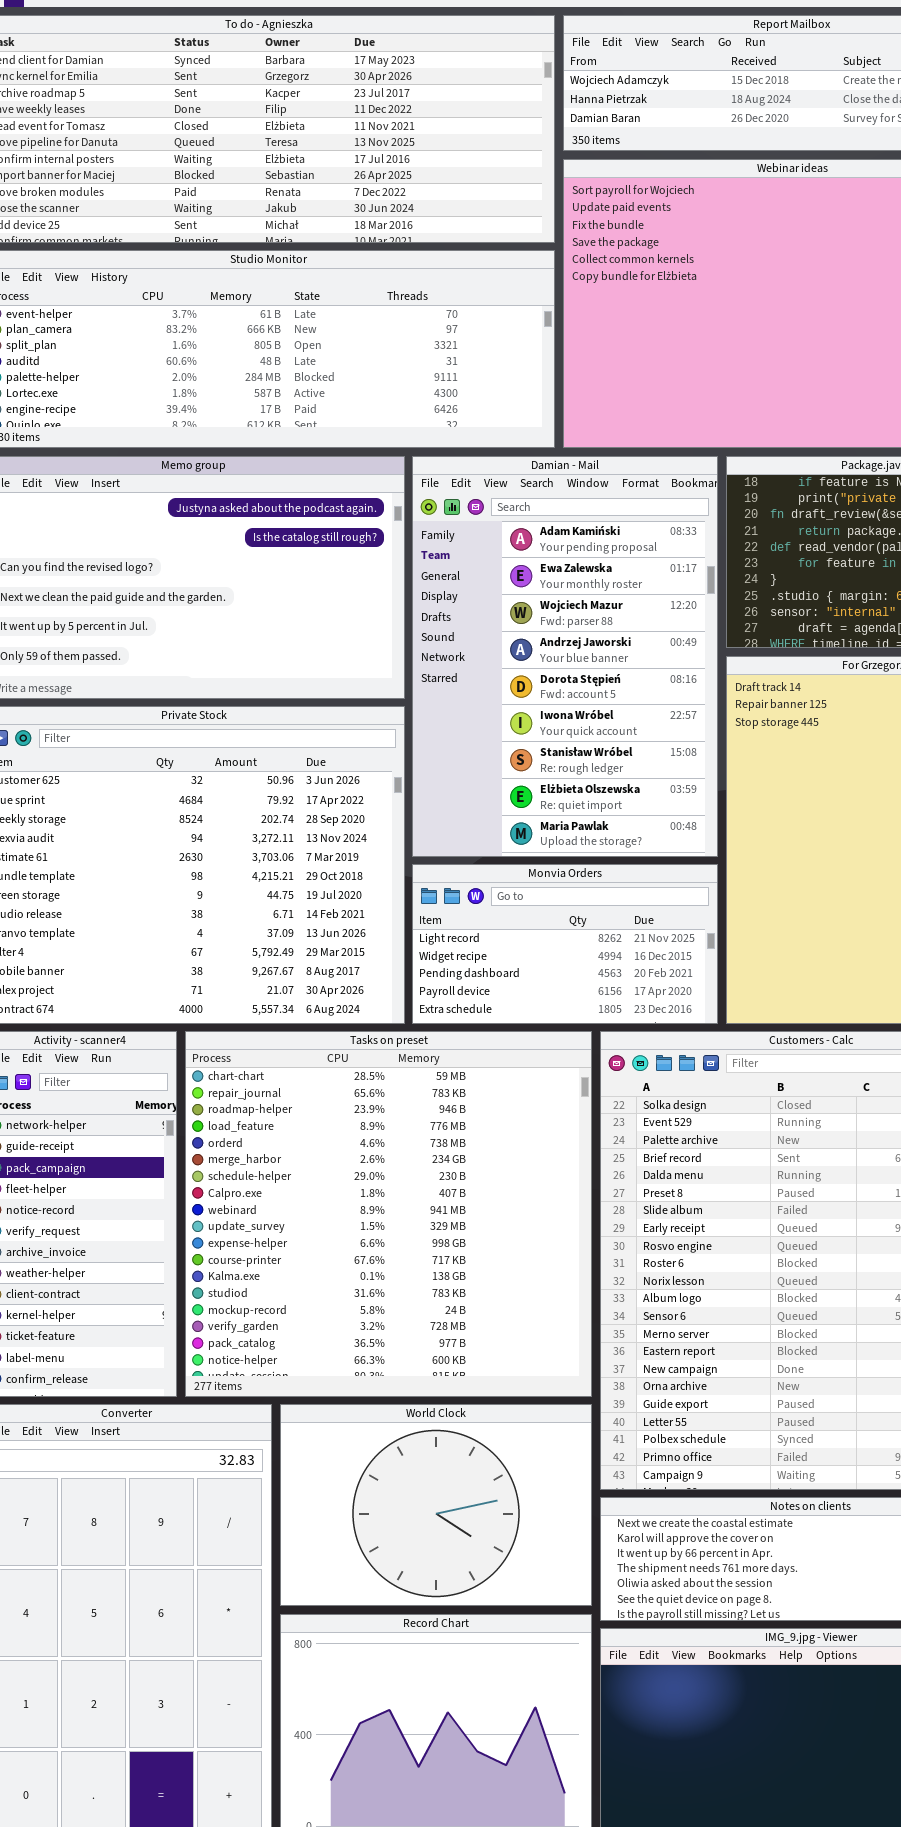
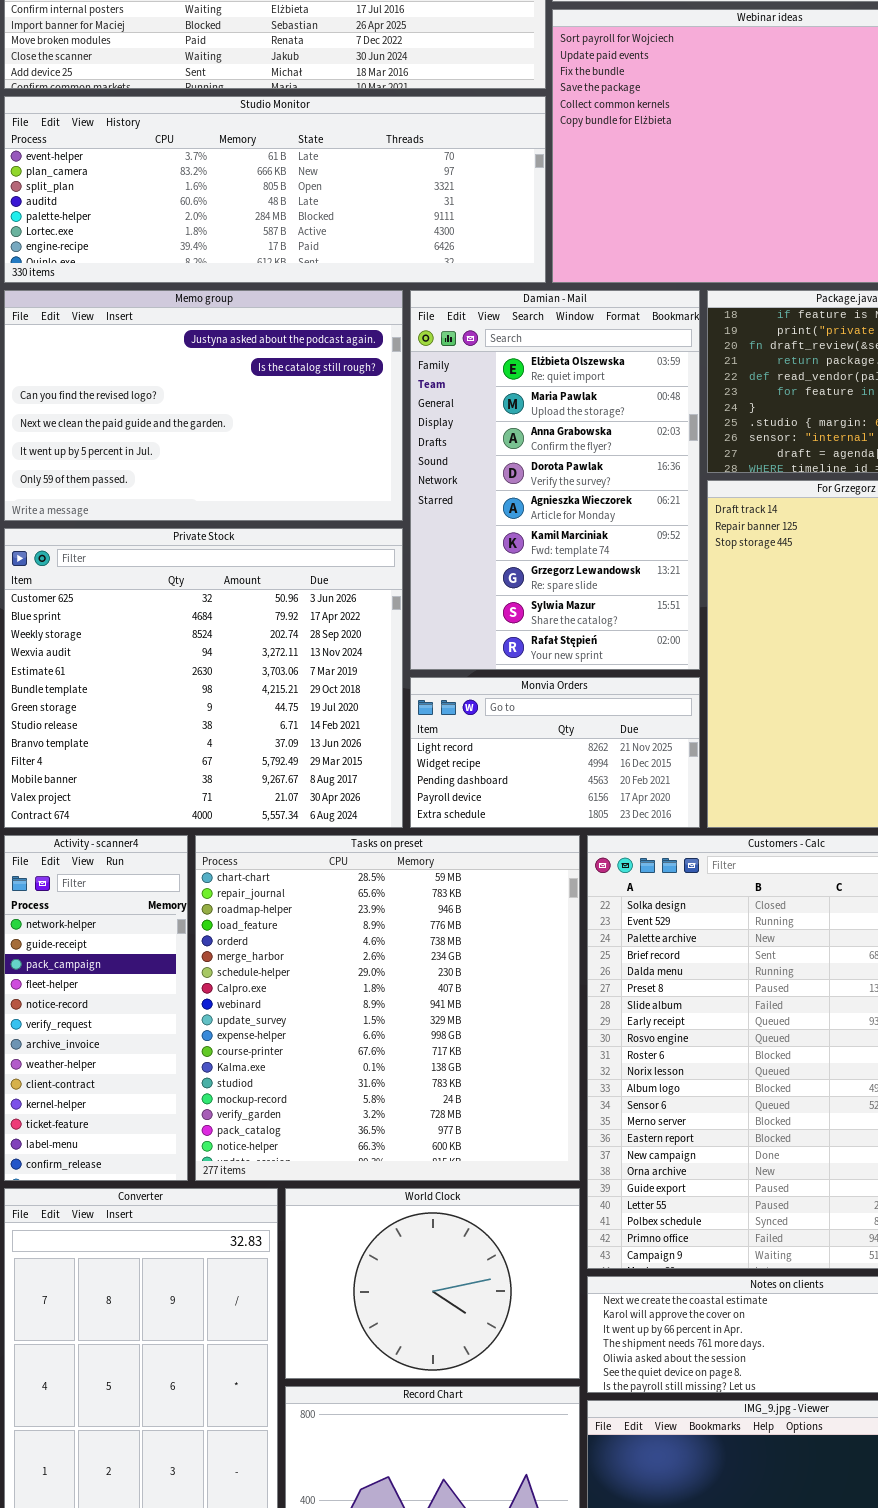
Damian - Mail: [412,456,718,857] -> [410,290,700,670], scrolled down 7 rows

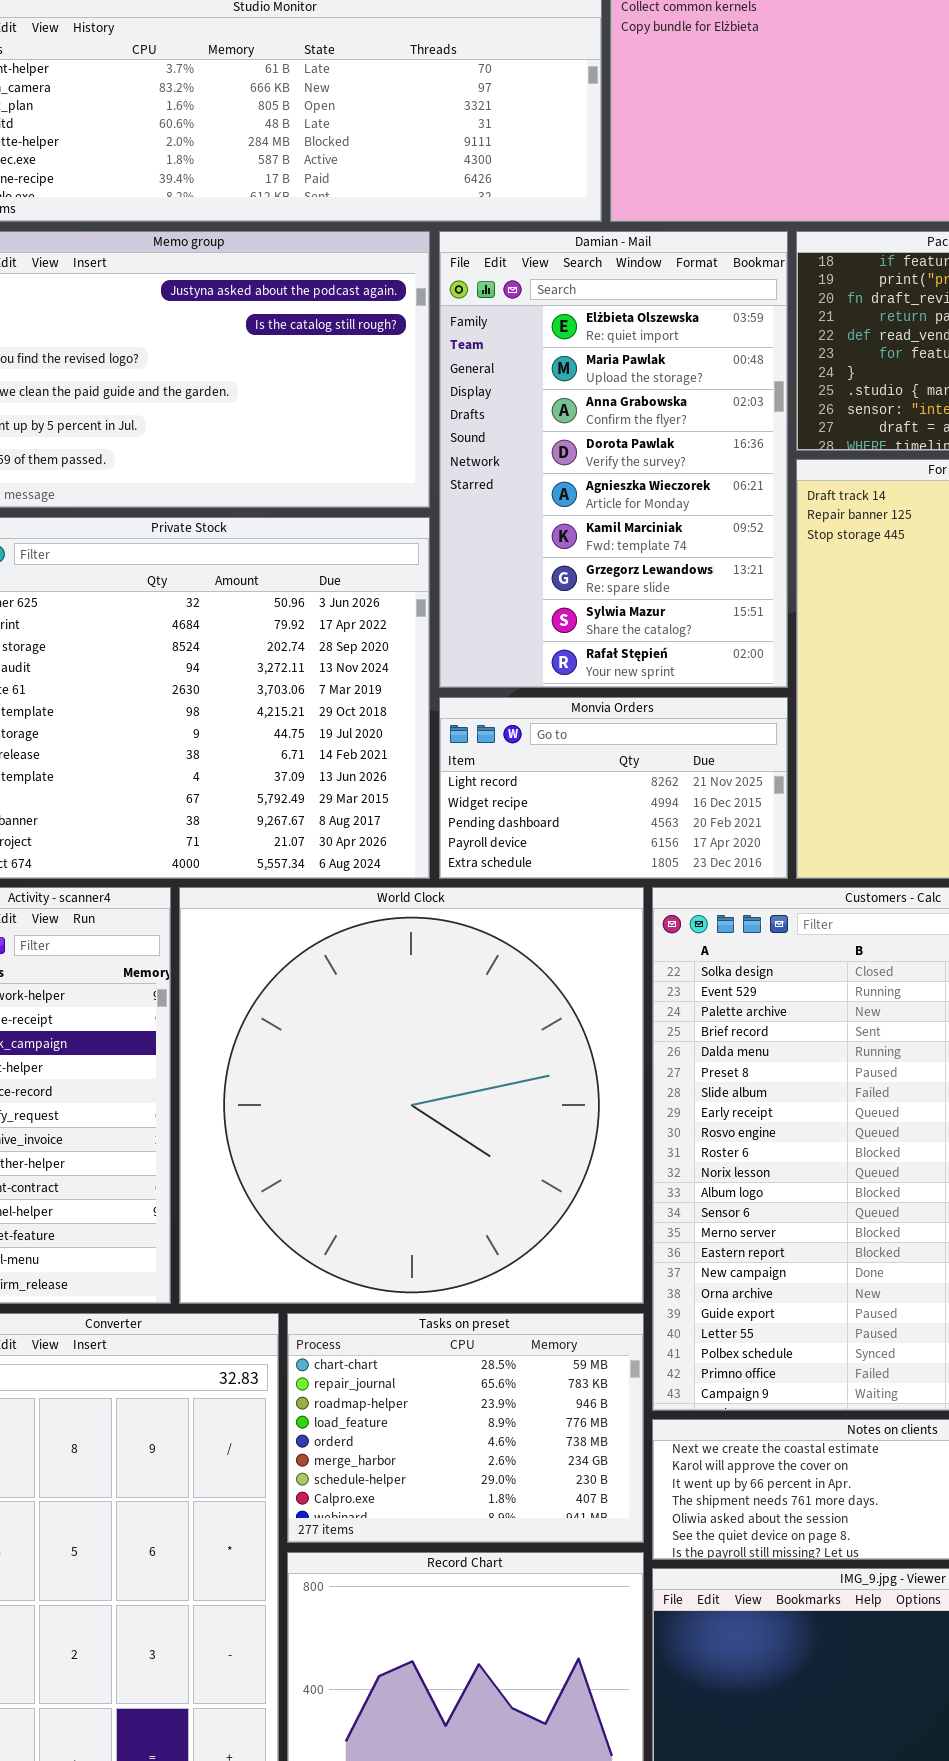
Tasks on preset: [195,835,580,1181] -> [287,1313,644,1543], moved, resized
World Clock: [285,1188,580,1379] -> [179,887,644,1304], moved, resized

